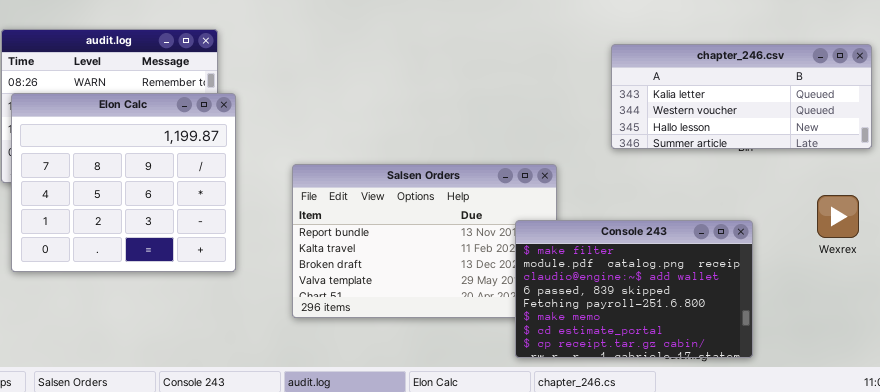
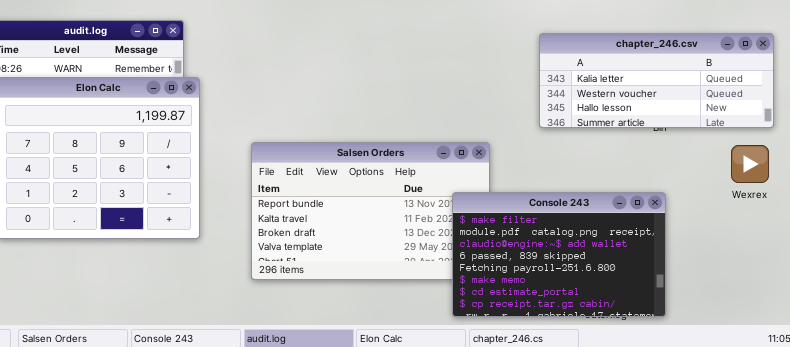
Wexrex: [817,195,859,238] -> [731,145,769,183], moved

